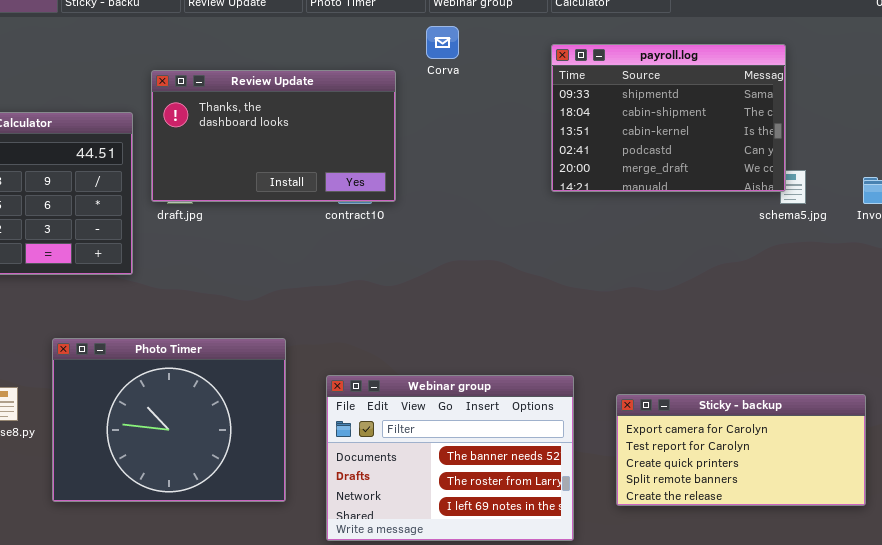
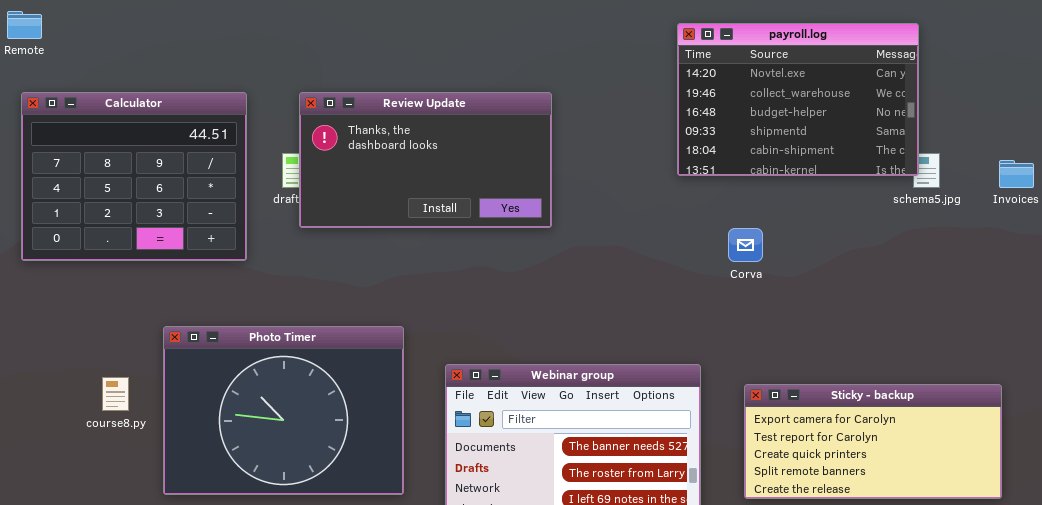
Corva: [426,26,459,59] -> [728,228,763,262], moved
payroll.log: [551,44,786,192] -> [677,23,919,176], scrolled up 3 rows
Review Update: [151,70,396,202] -> [299,92,552,228], moved

